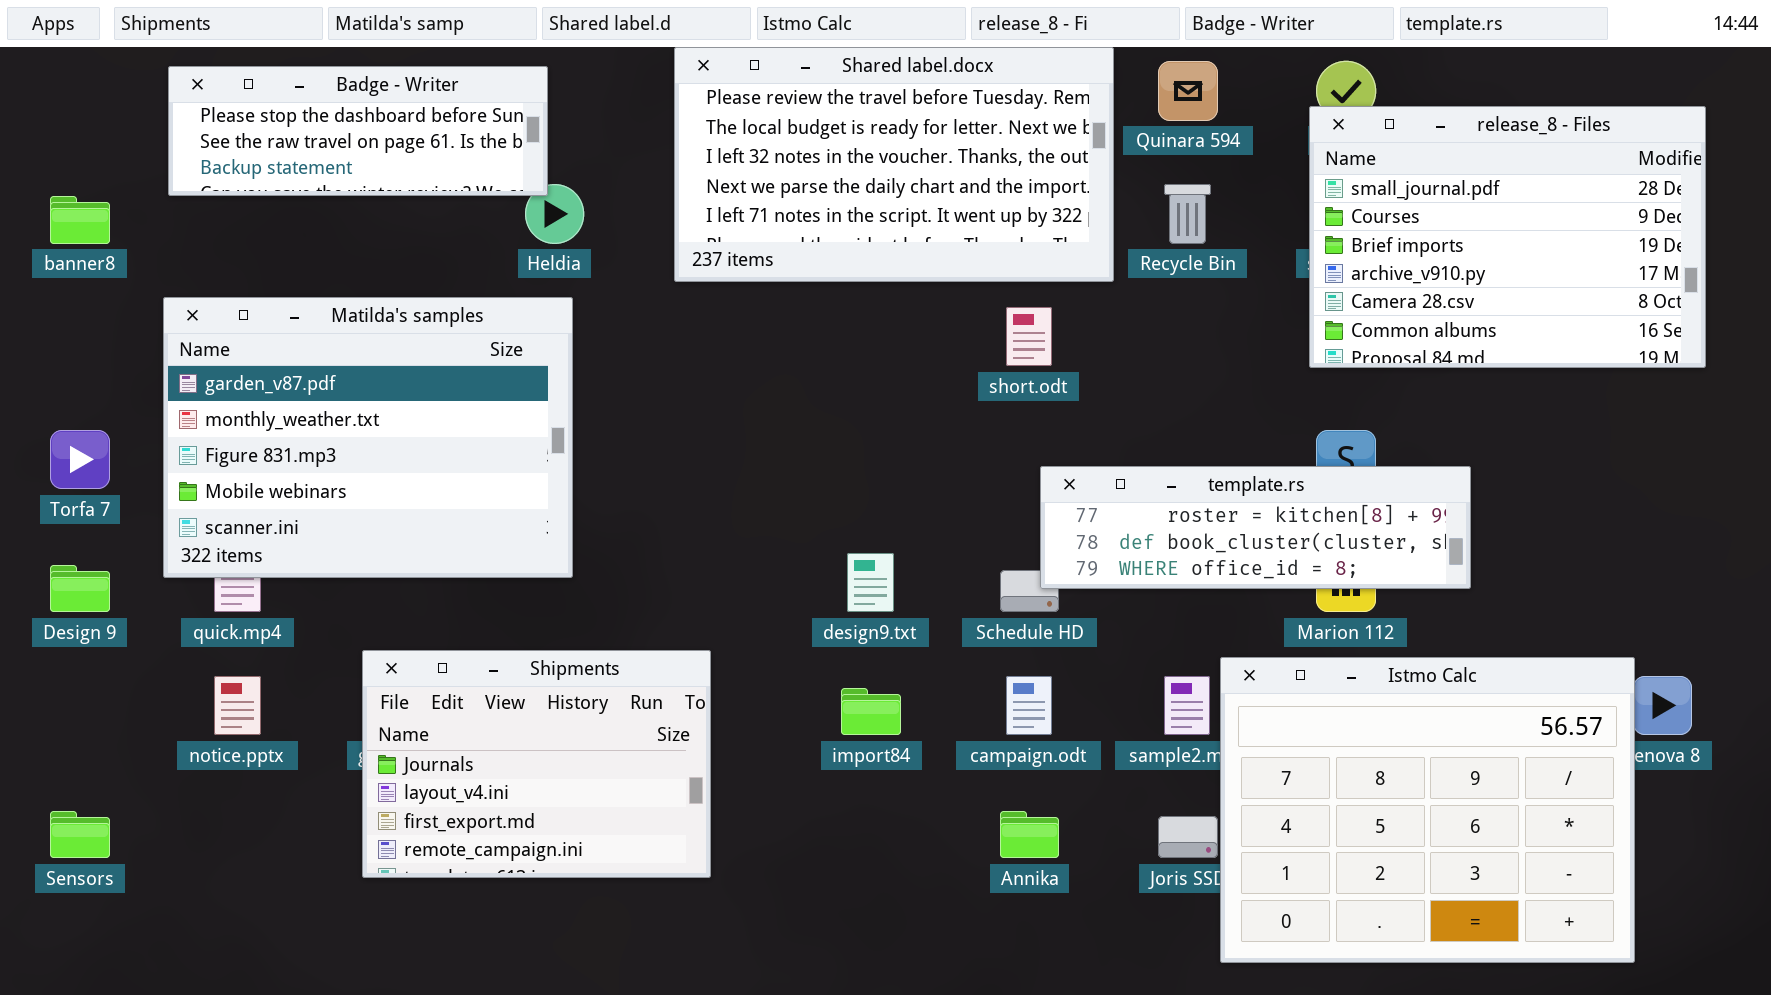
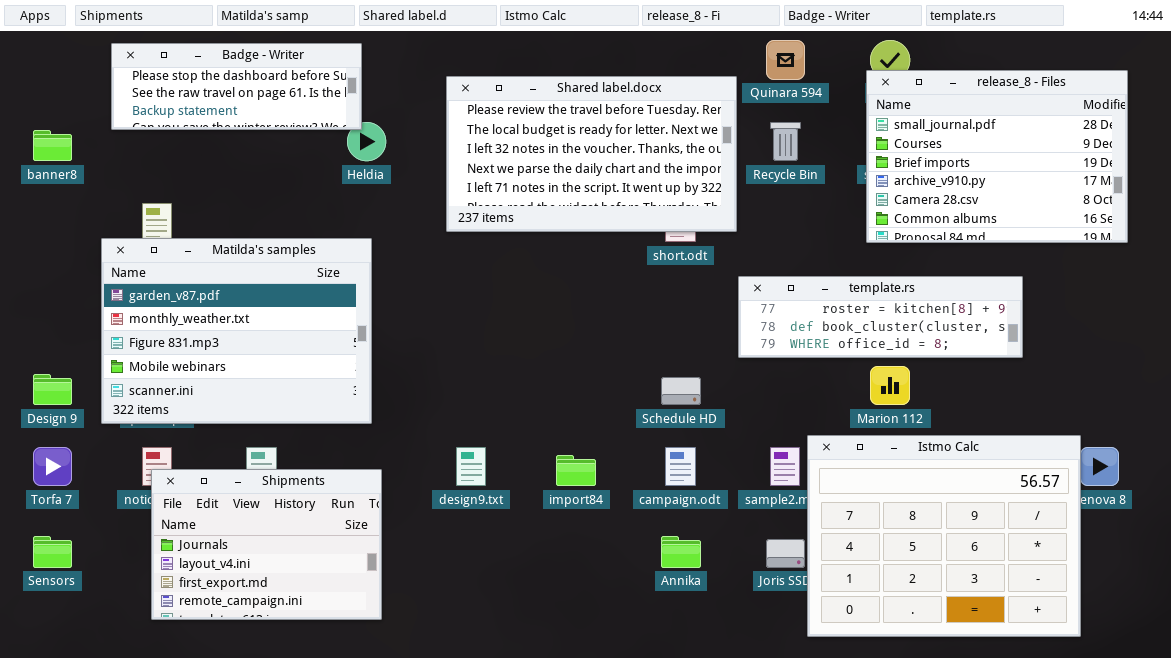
Shared label.docx: [674,47,1114,282] -> [446,76,737,232], moved
Matilda's samples: [163,297,573,578] -> [101,238,372,424], moved
Torfa 7: [50,430,110,489] -> [33,447,72,486], moved
template.rs: [1040,466,1471,589] -> [738,276,1023,358], moved
design9.txt: [847,553,894,612] -> [456,447,486,486], moved
Shipments: [362,650,711,878] -> [151,469,382,620], moved

